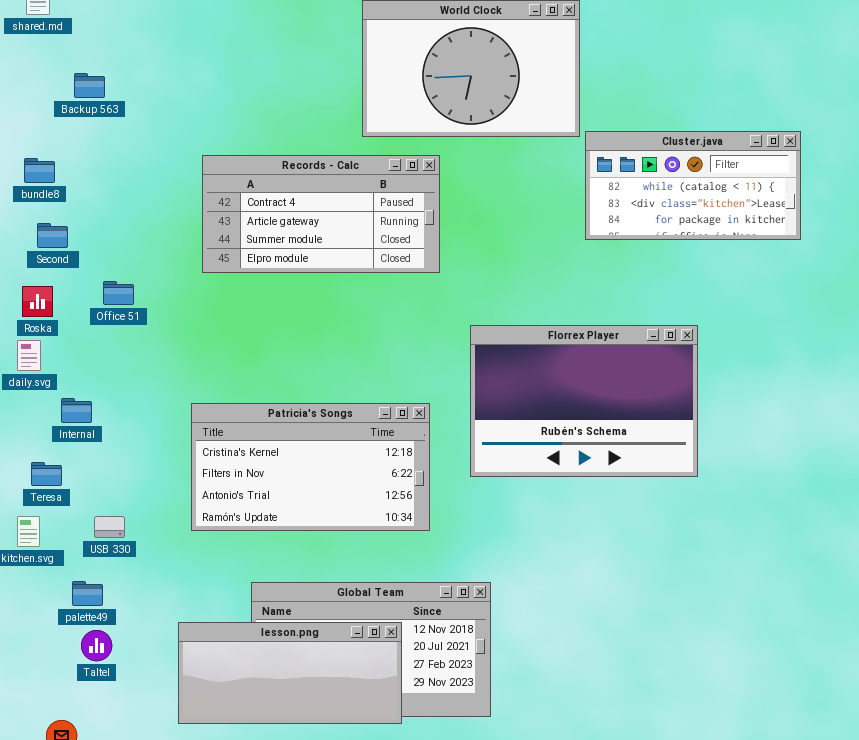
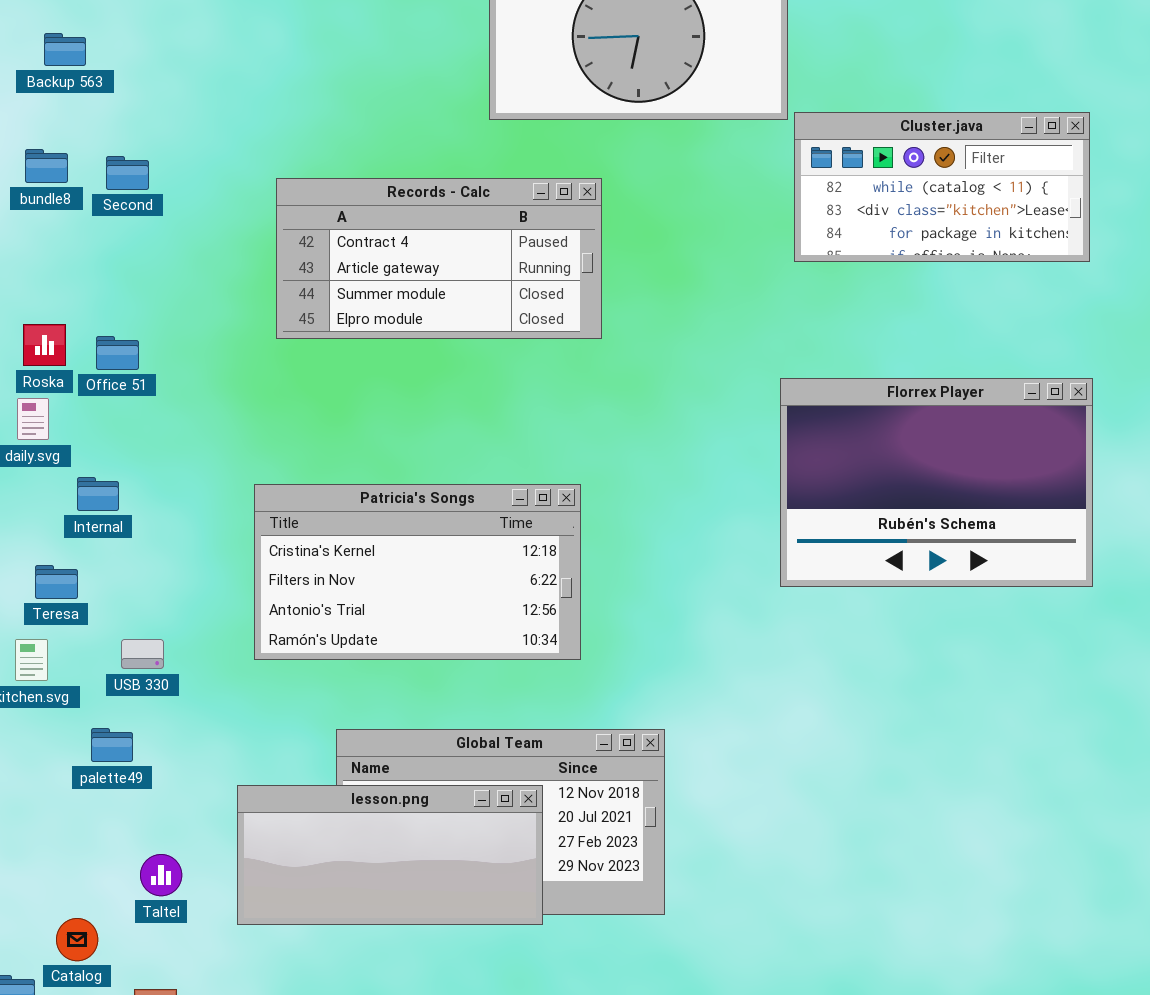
Backup 563: [74,73,105,98] -> [44,33,86,66], moved
Records - Calc: [202,155,440,273] -> [276,178,602,339], moved
Second: [37,223,68,248] -> [106,156,149,190], moved
Office 51: [103,281,134,305] -> [96,336,139,370], moved
Florrex Player: [470,325,698,477] -> [780,378,1093,587], moved
Taltel: [81,630,112,661] -> [140,854,182,896], moved

